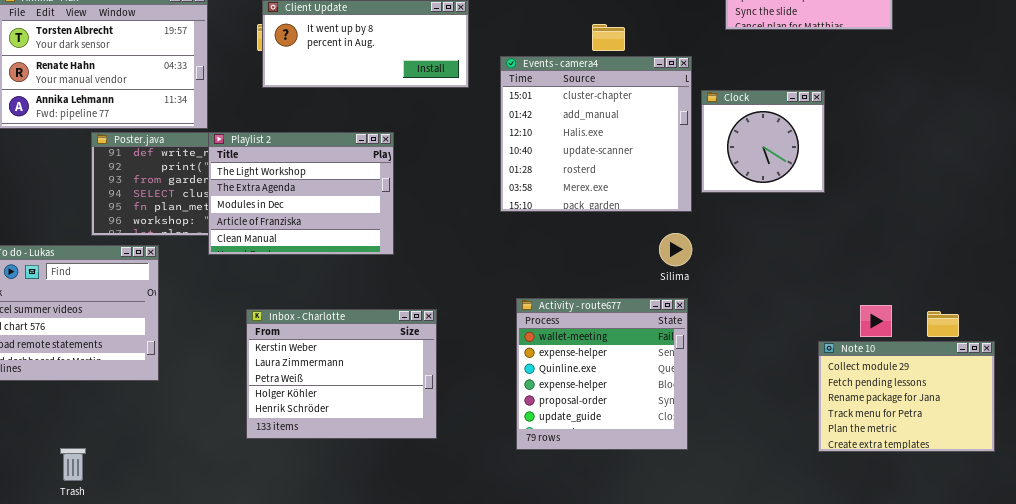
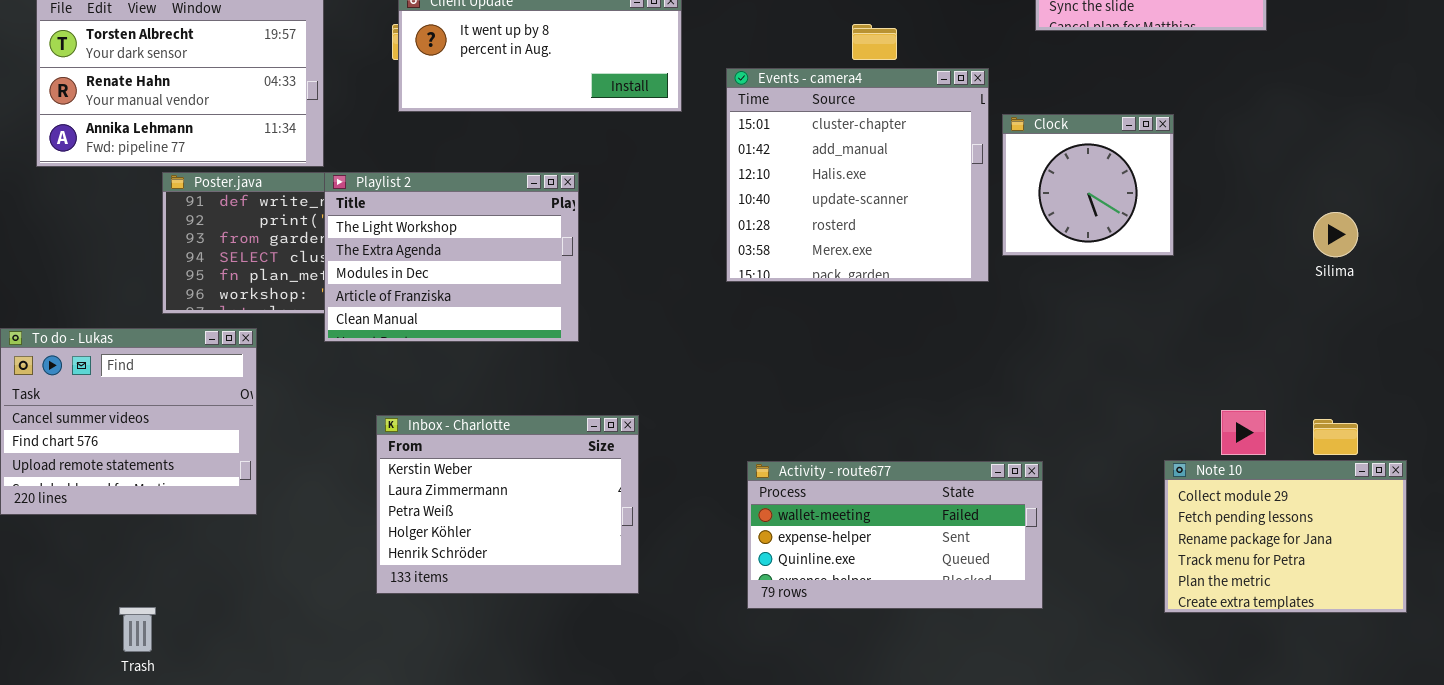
Silima: [659,233,692,266] -> [1313,212,1358,257], moved
Activity - route677: [516,298,688,450] -> [747,461,1043,609], resized

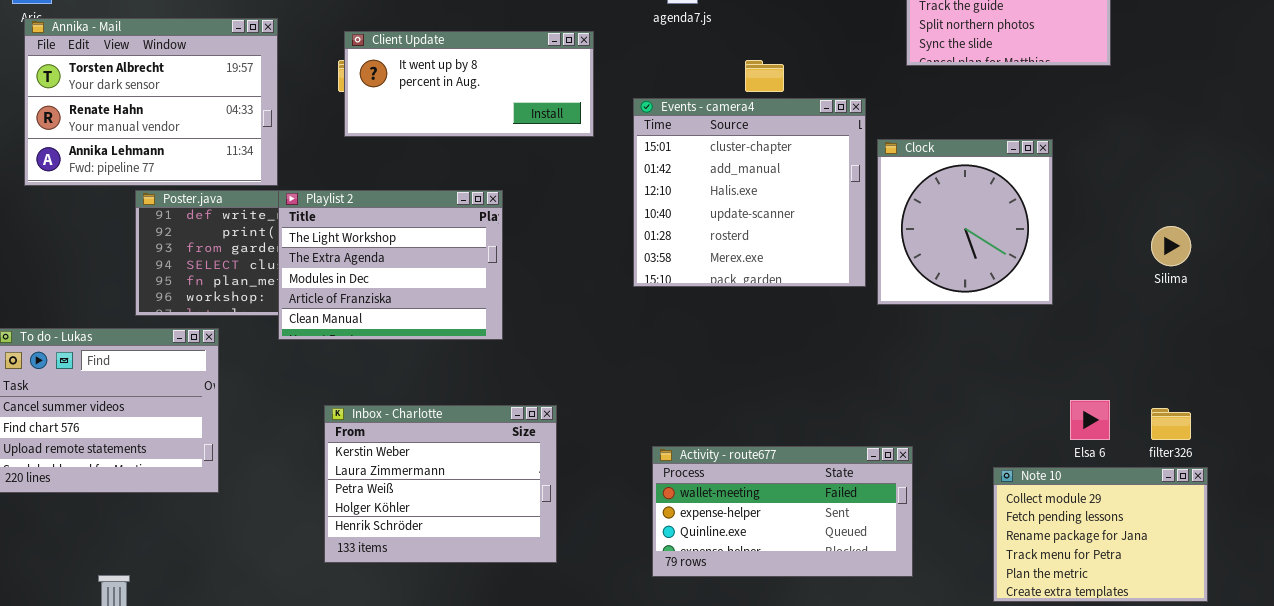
Clock: [1002,114,1174,256] -> [877,139,1053,305], resized
Note 10: [1164,460,1407,613] -> [993,467,1208,602], moved

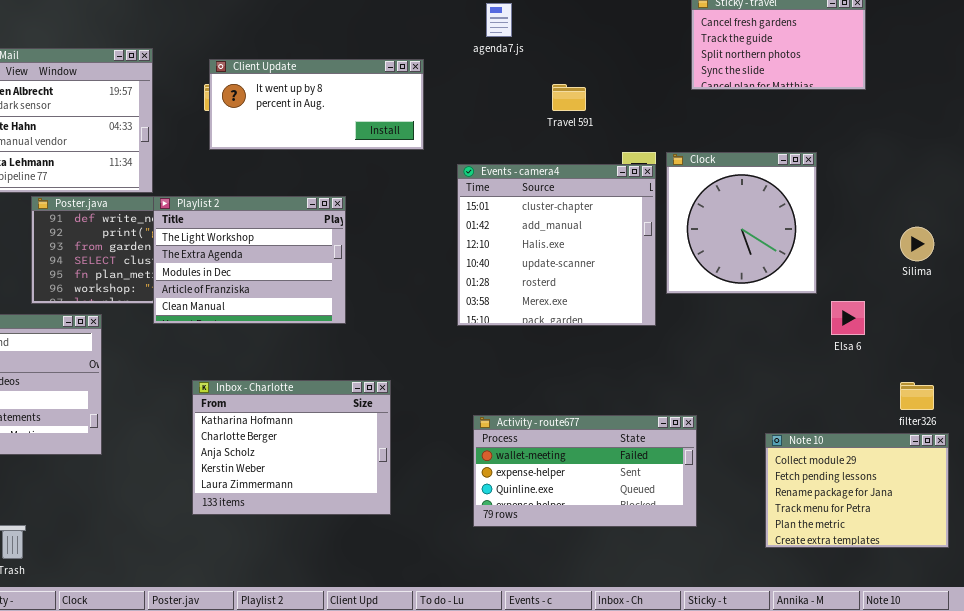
Events - camera4: [633,98,866,287] -> [457,164,656,326], moved
Elsa 6: [1070,400,1110,440] -> [831,301,865,335], moved
Inbox - Charlotte: [324,405,557,563] -> [192,380,391,515], scrolled up 3 rows

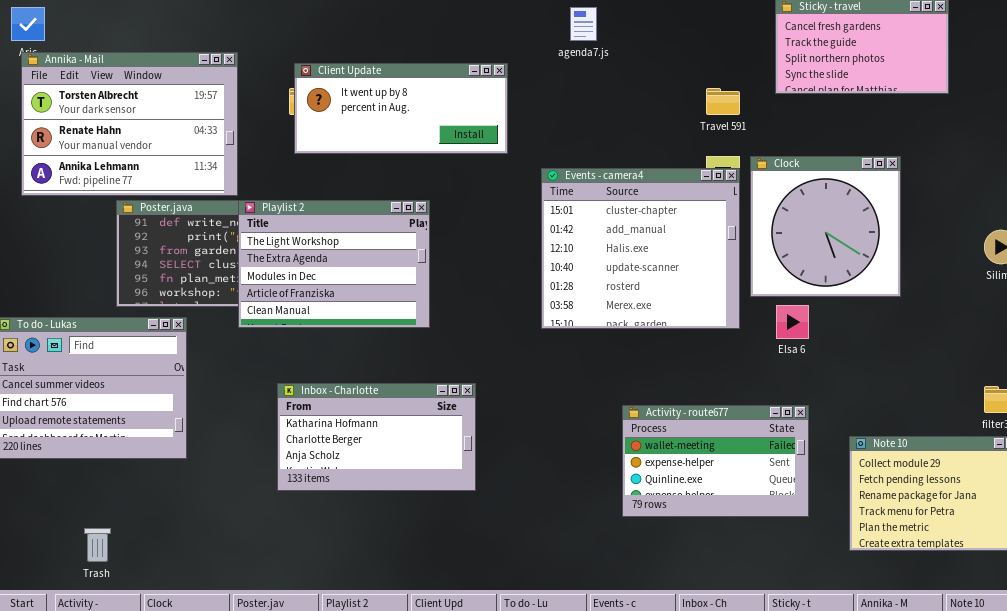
Travel 591: [552,84,586,111] -> [706,88,740,115], moved
Elsa 6: [831,301,865,335] -> [776,305,809,339], moved
Inbox - Charlotte: [192,380,391,515] -> [277,383,476,491], resized
Activity - route677: [473,415,697,527] -> [622,405,809,517], moved, resized

